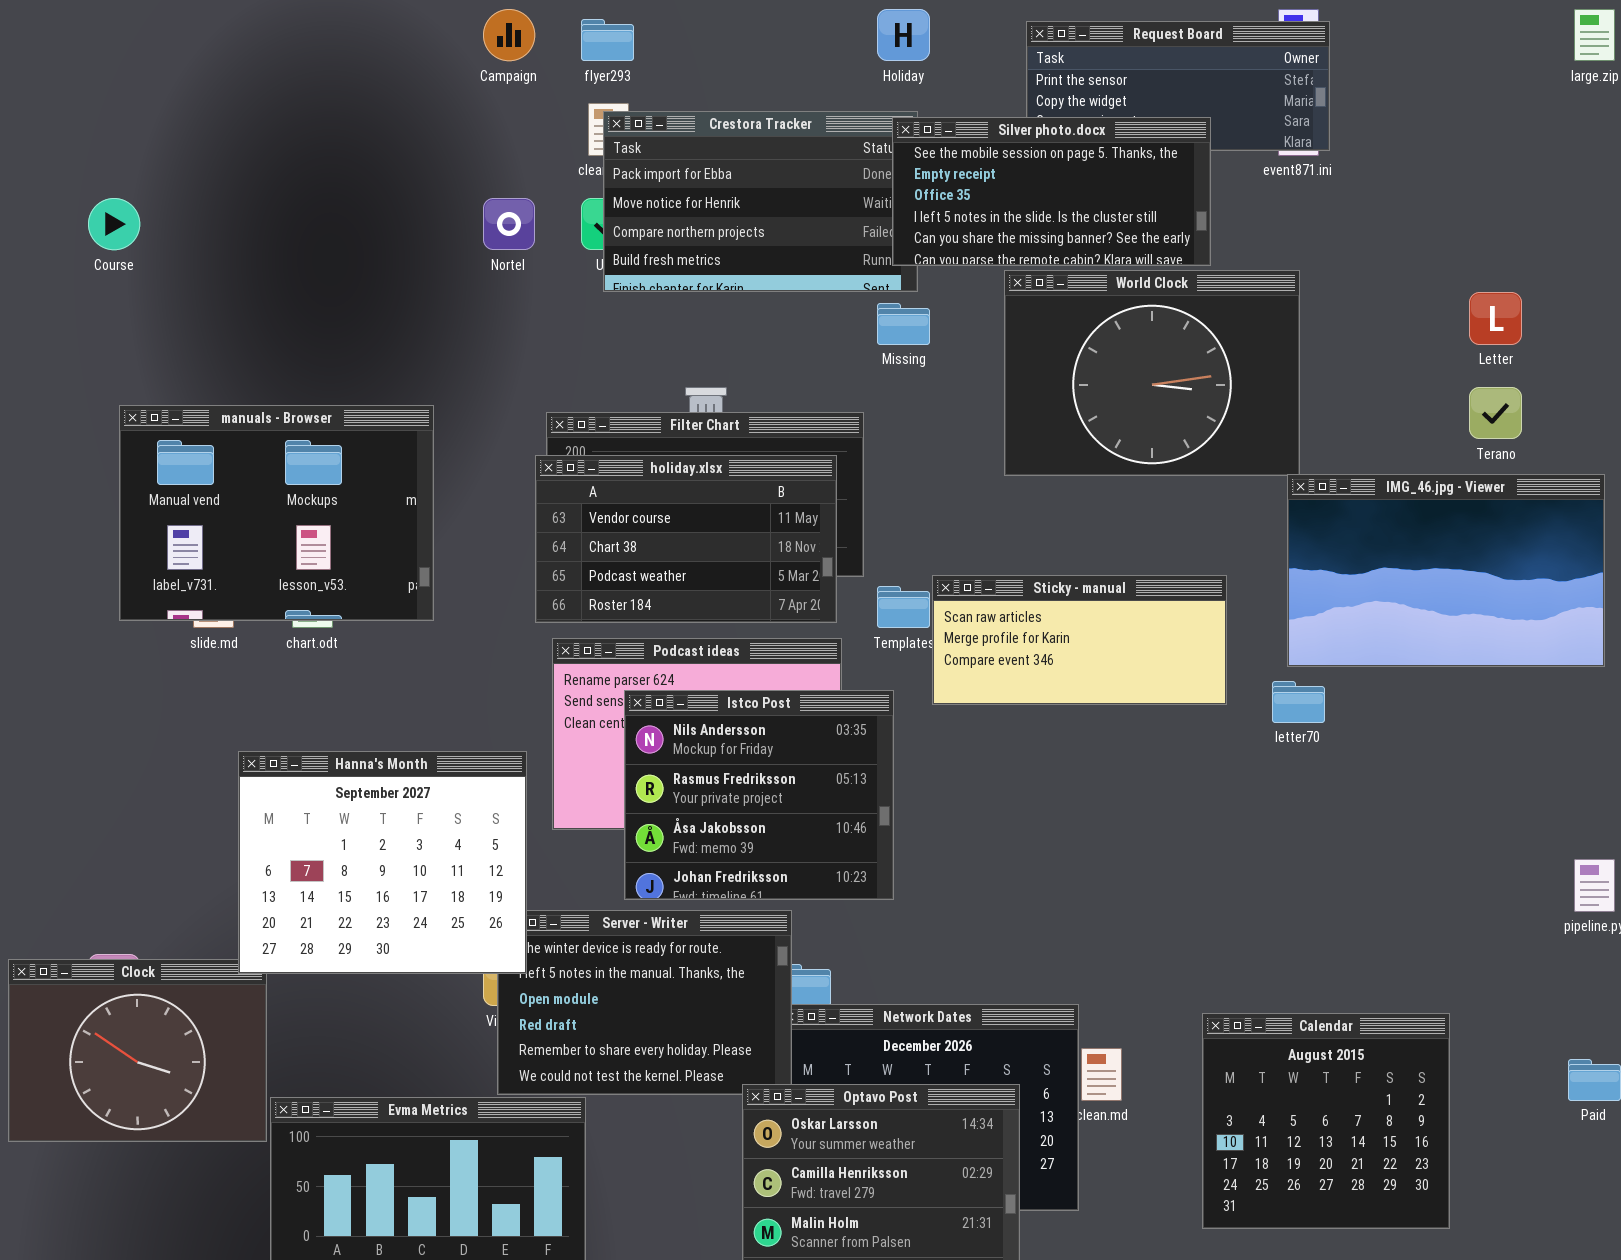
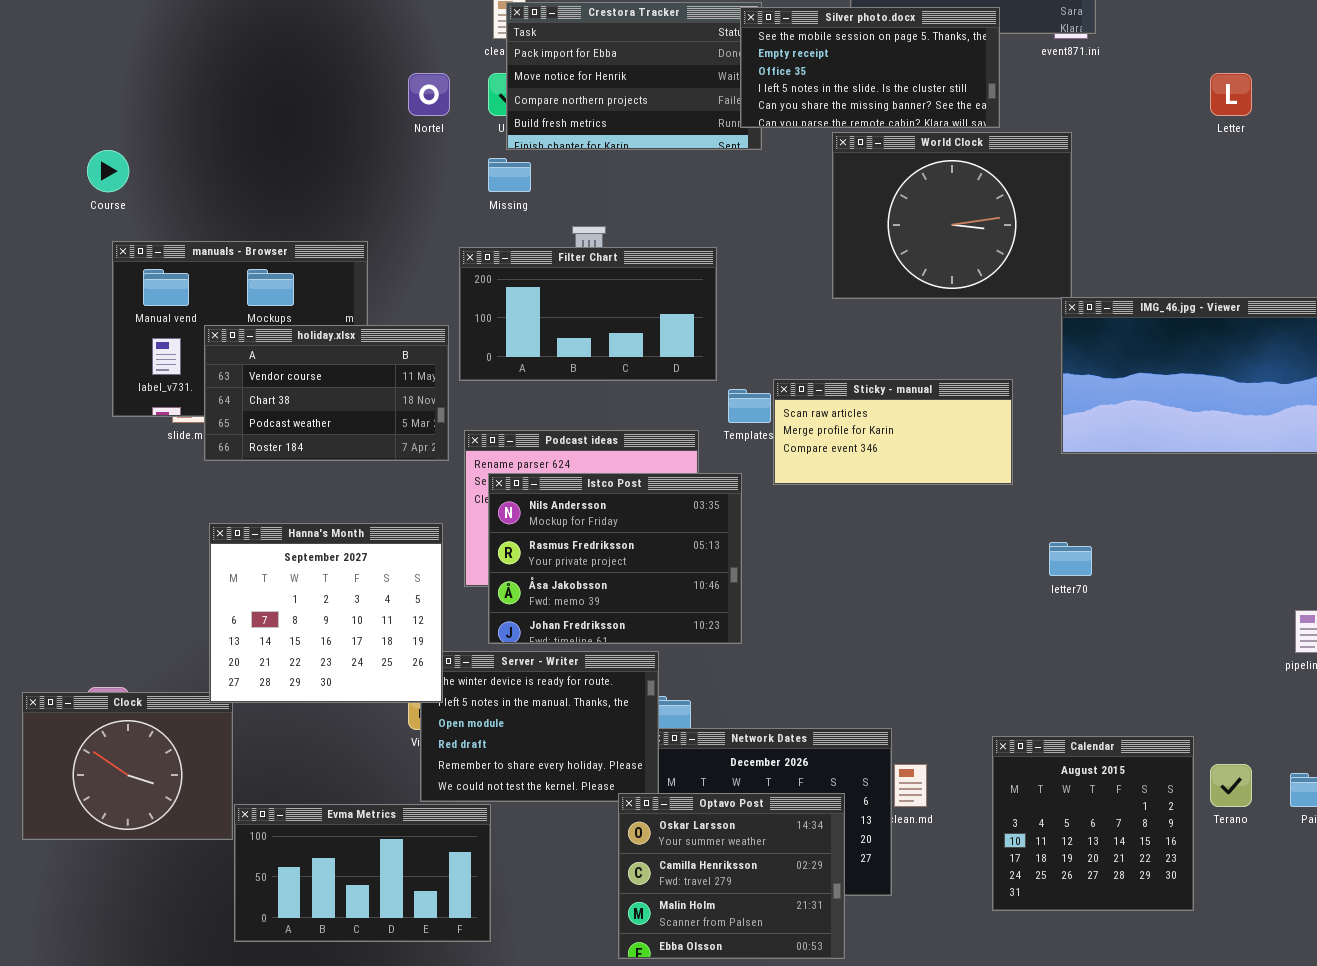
Course: [88,198,140,250] -> [87,150,129,192], moved
Letter: [1469,292,1522,345] -> [1210,73,1252,116], moved
Missing: [877,303,930,345] -> [488,158,531,192], moved
Terano: [1469,387,1522,439] -> [1210,764,1252,807], moved
holiday.xlsx: [535,455,837,623] -> [204,325,449,461], moved
letter70: [1272,681,1325,723] -> [1049,542,1092,576], moved
Istco Post: [624,690,894,900] -> [488,473,742,644], resized

